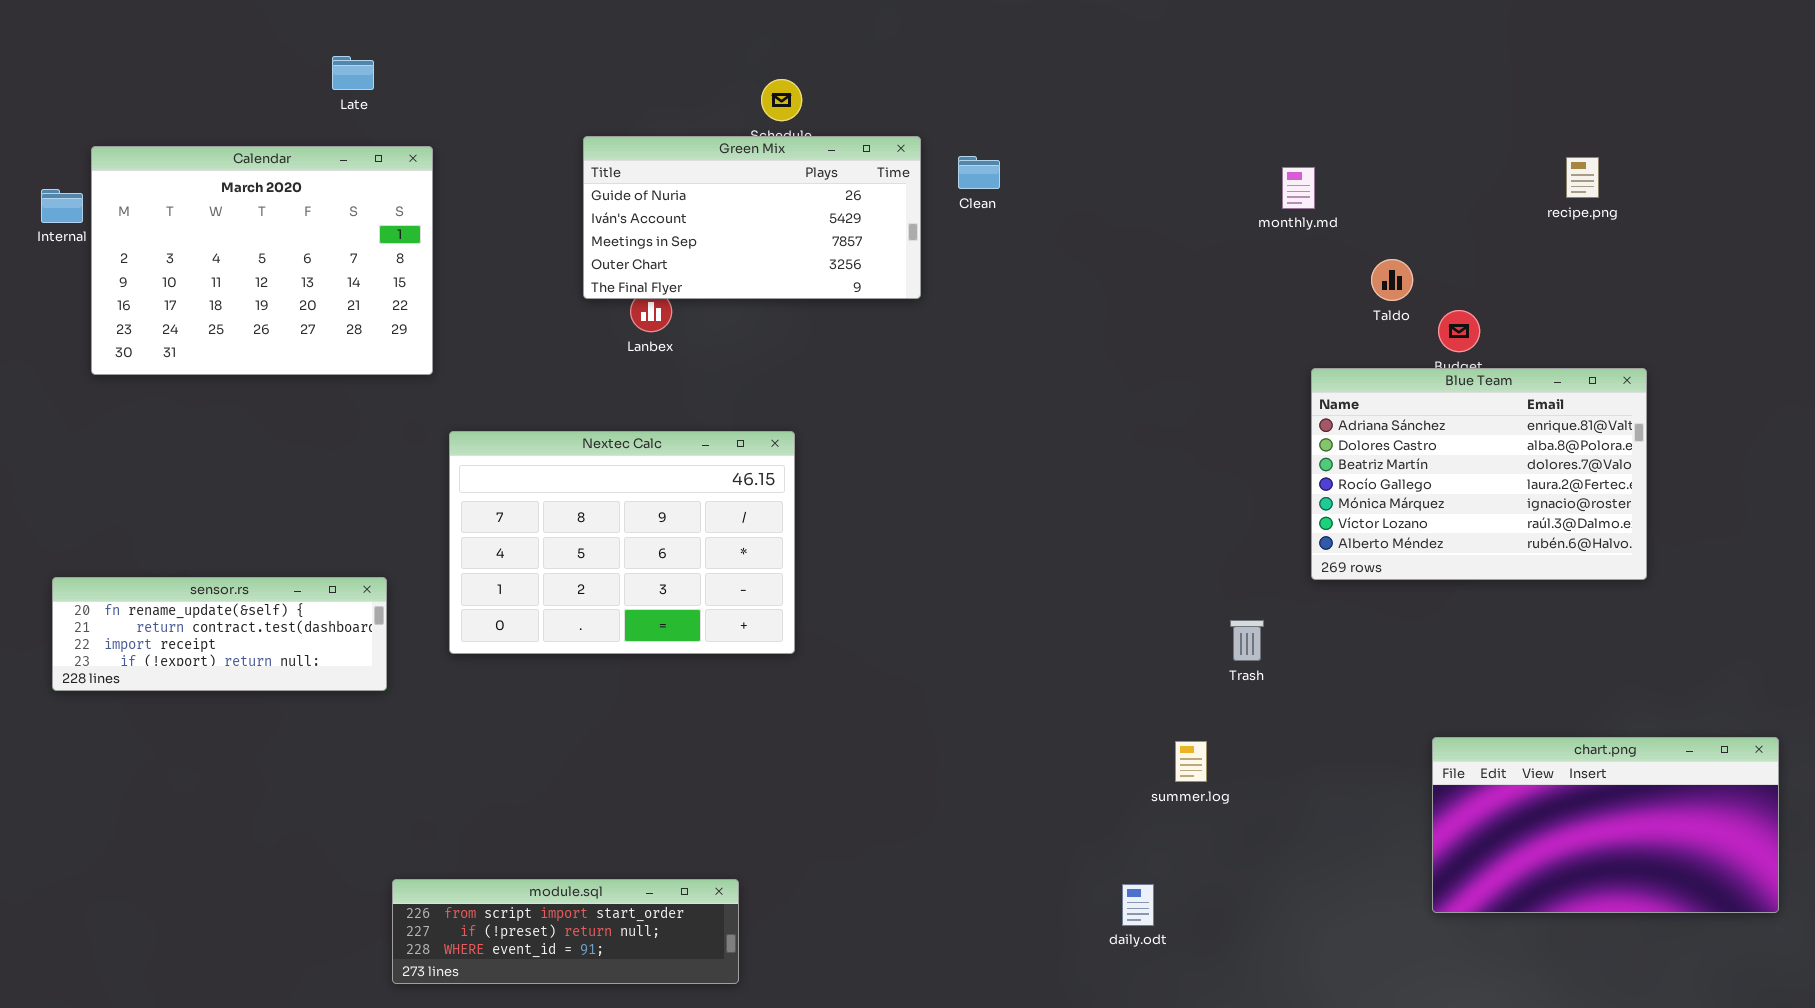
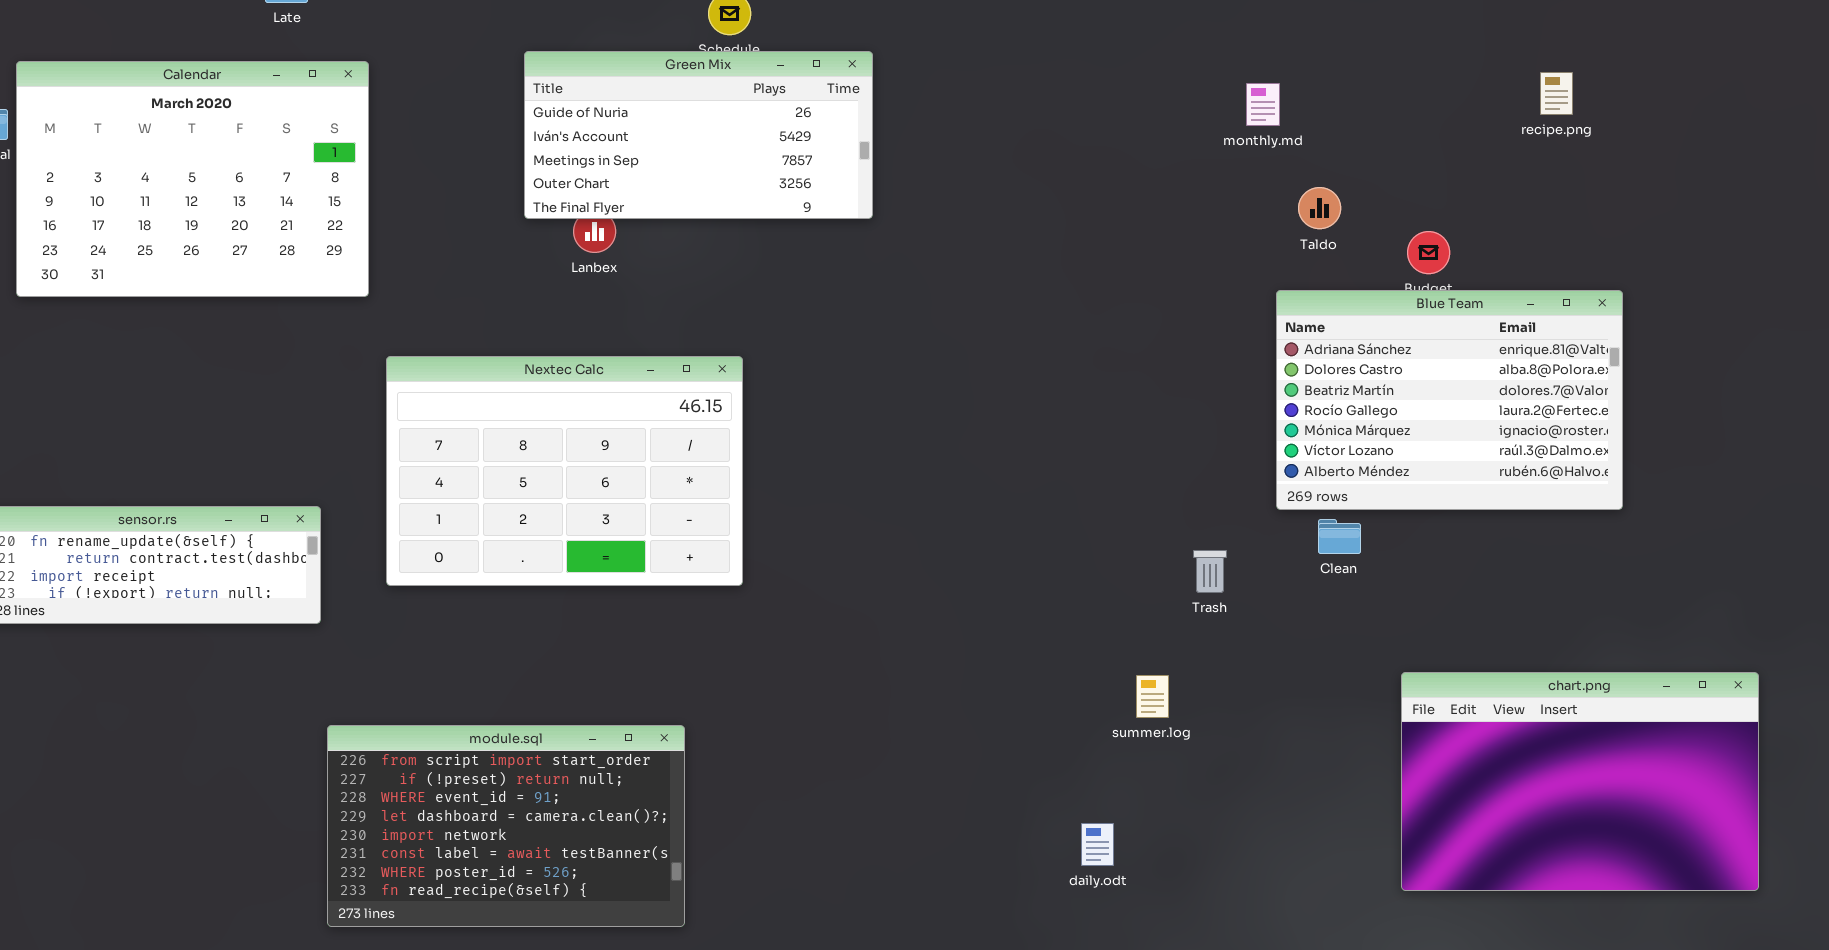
Clean: [958,156,1000,189] -> [1318,519,1361,554], moved
Taldo: [1371,259,1413,301] -> [1298,187,1341,229], moved
chart.png: [1432,737,1779,913] -> [1401,672,1759,891], resized
module.sql: [392,879,739,984] -> [327,725,685,927], resized

